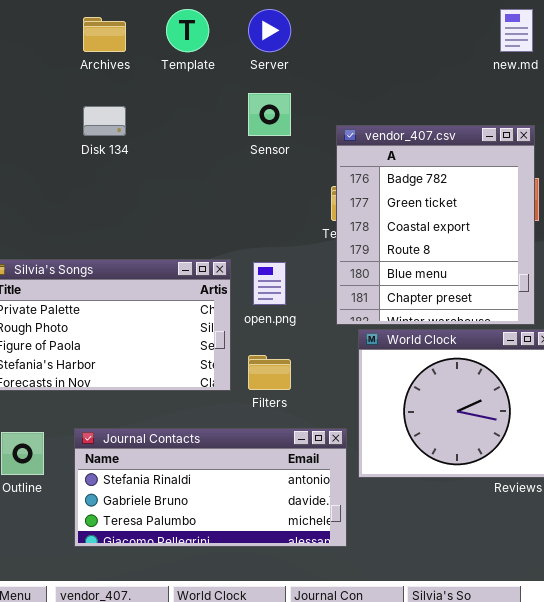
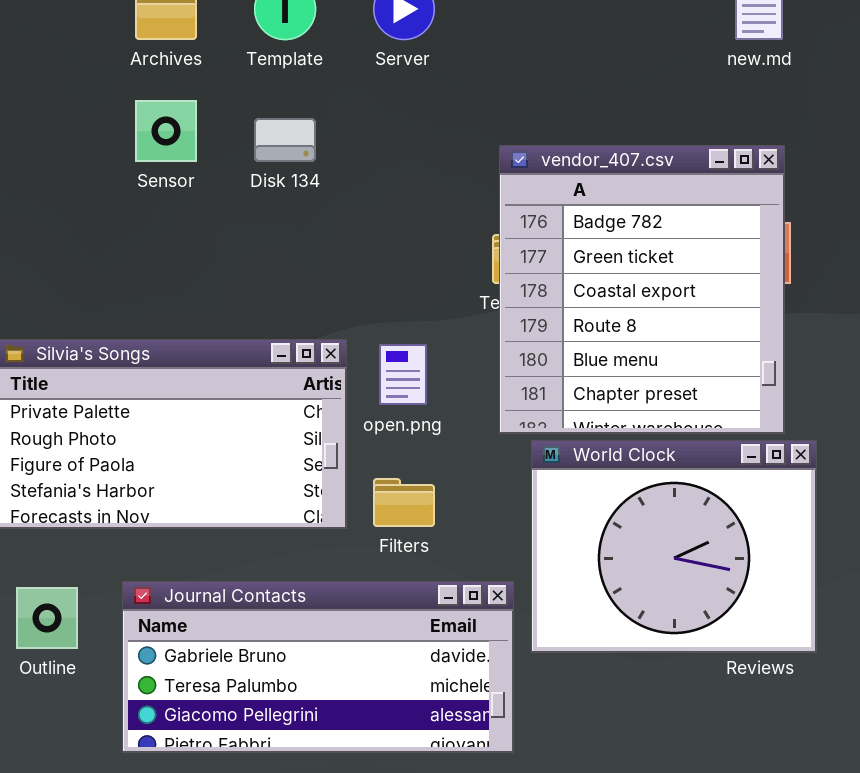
Sensor: [248,93,291,136] -> [135,100,197,162], moved
Disk 134: [83,106,126,136] -> [254,118,316,162], moved
Journal Contacts: [74,428,347,547] -> [122,581,514,753], scrolled down 1 row

